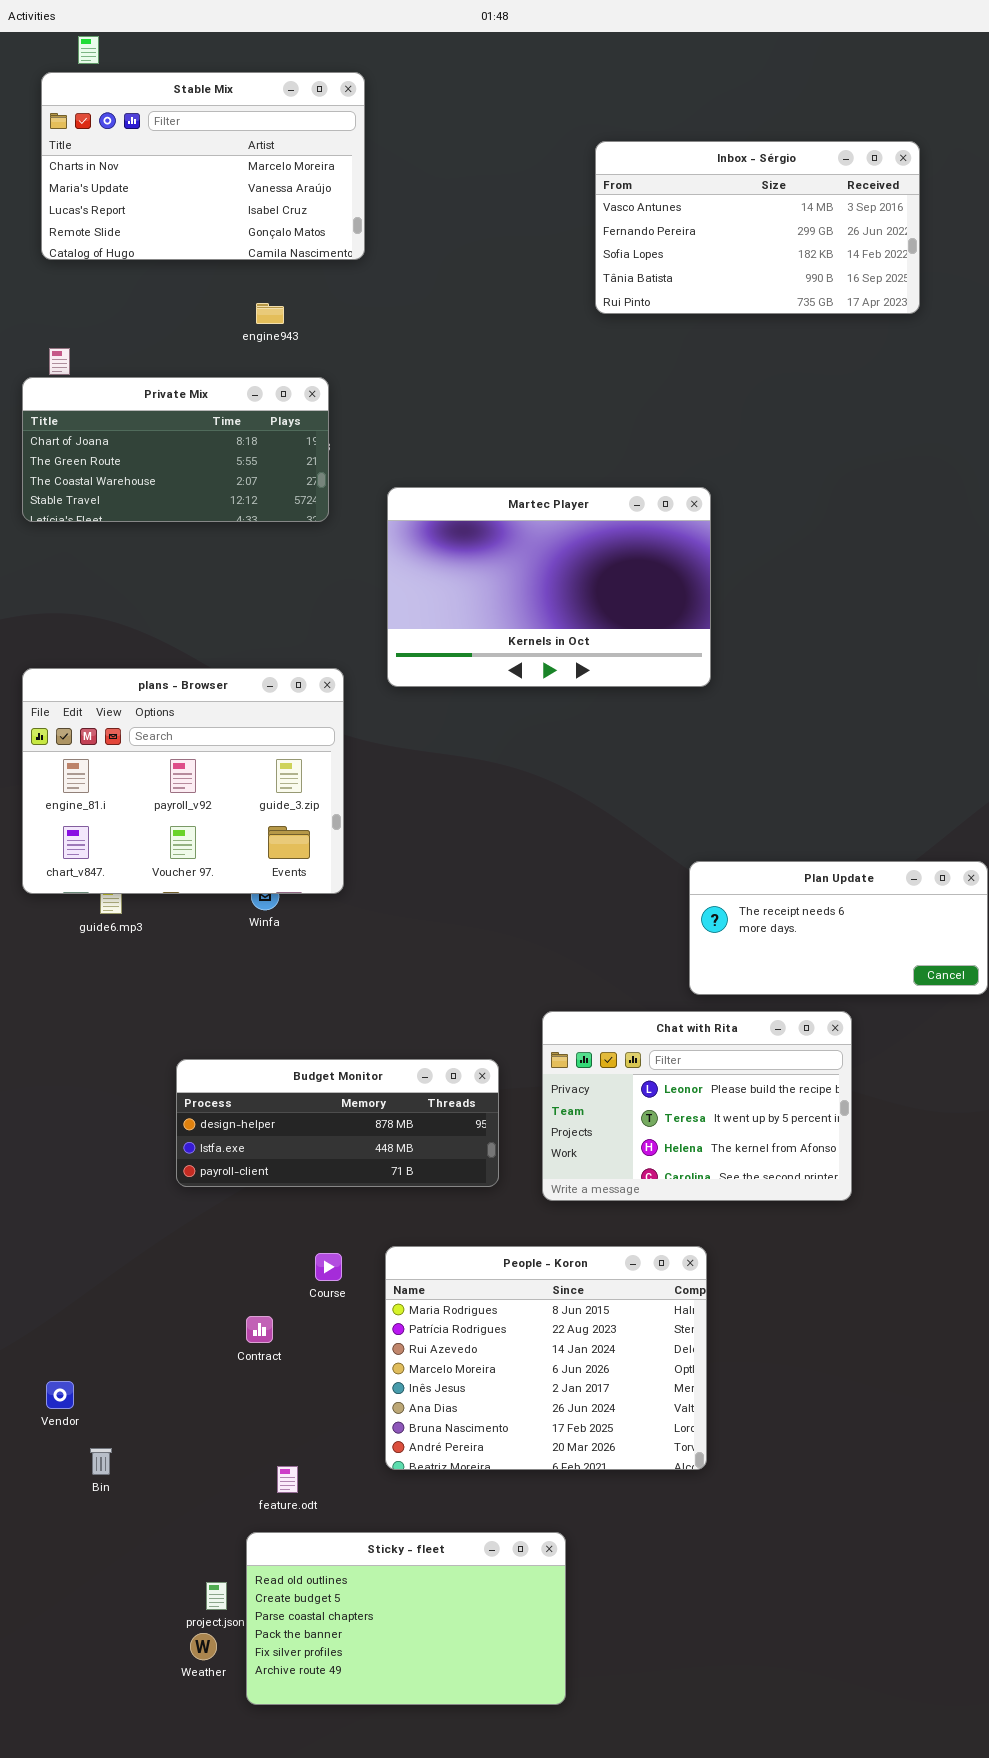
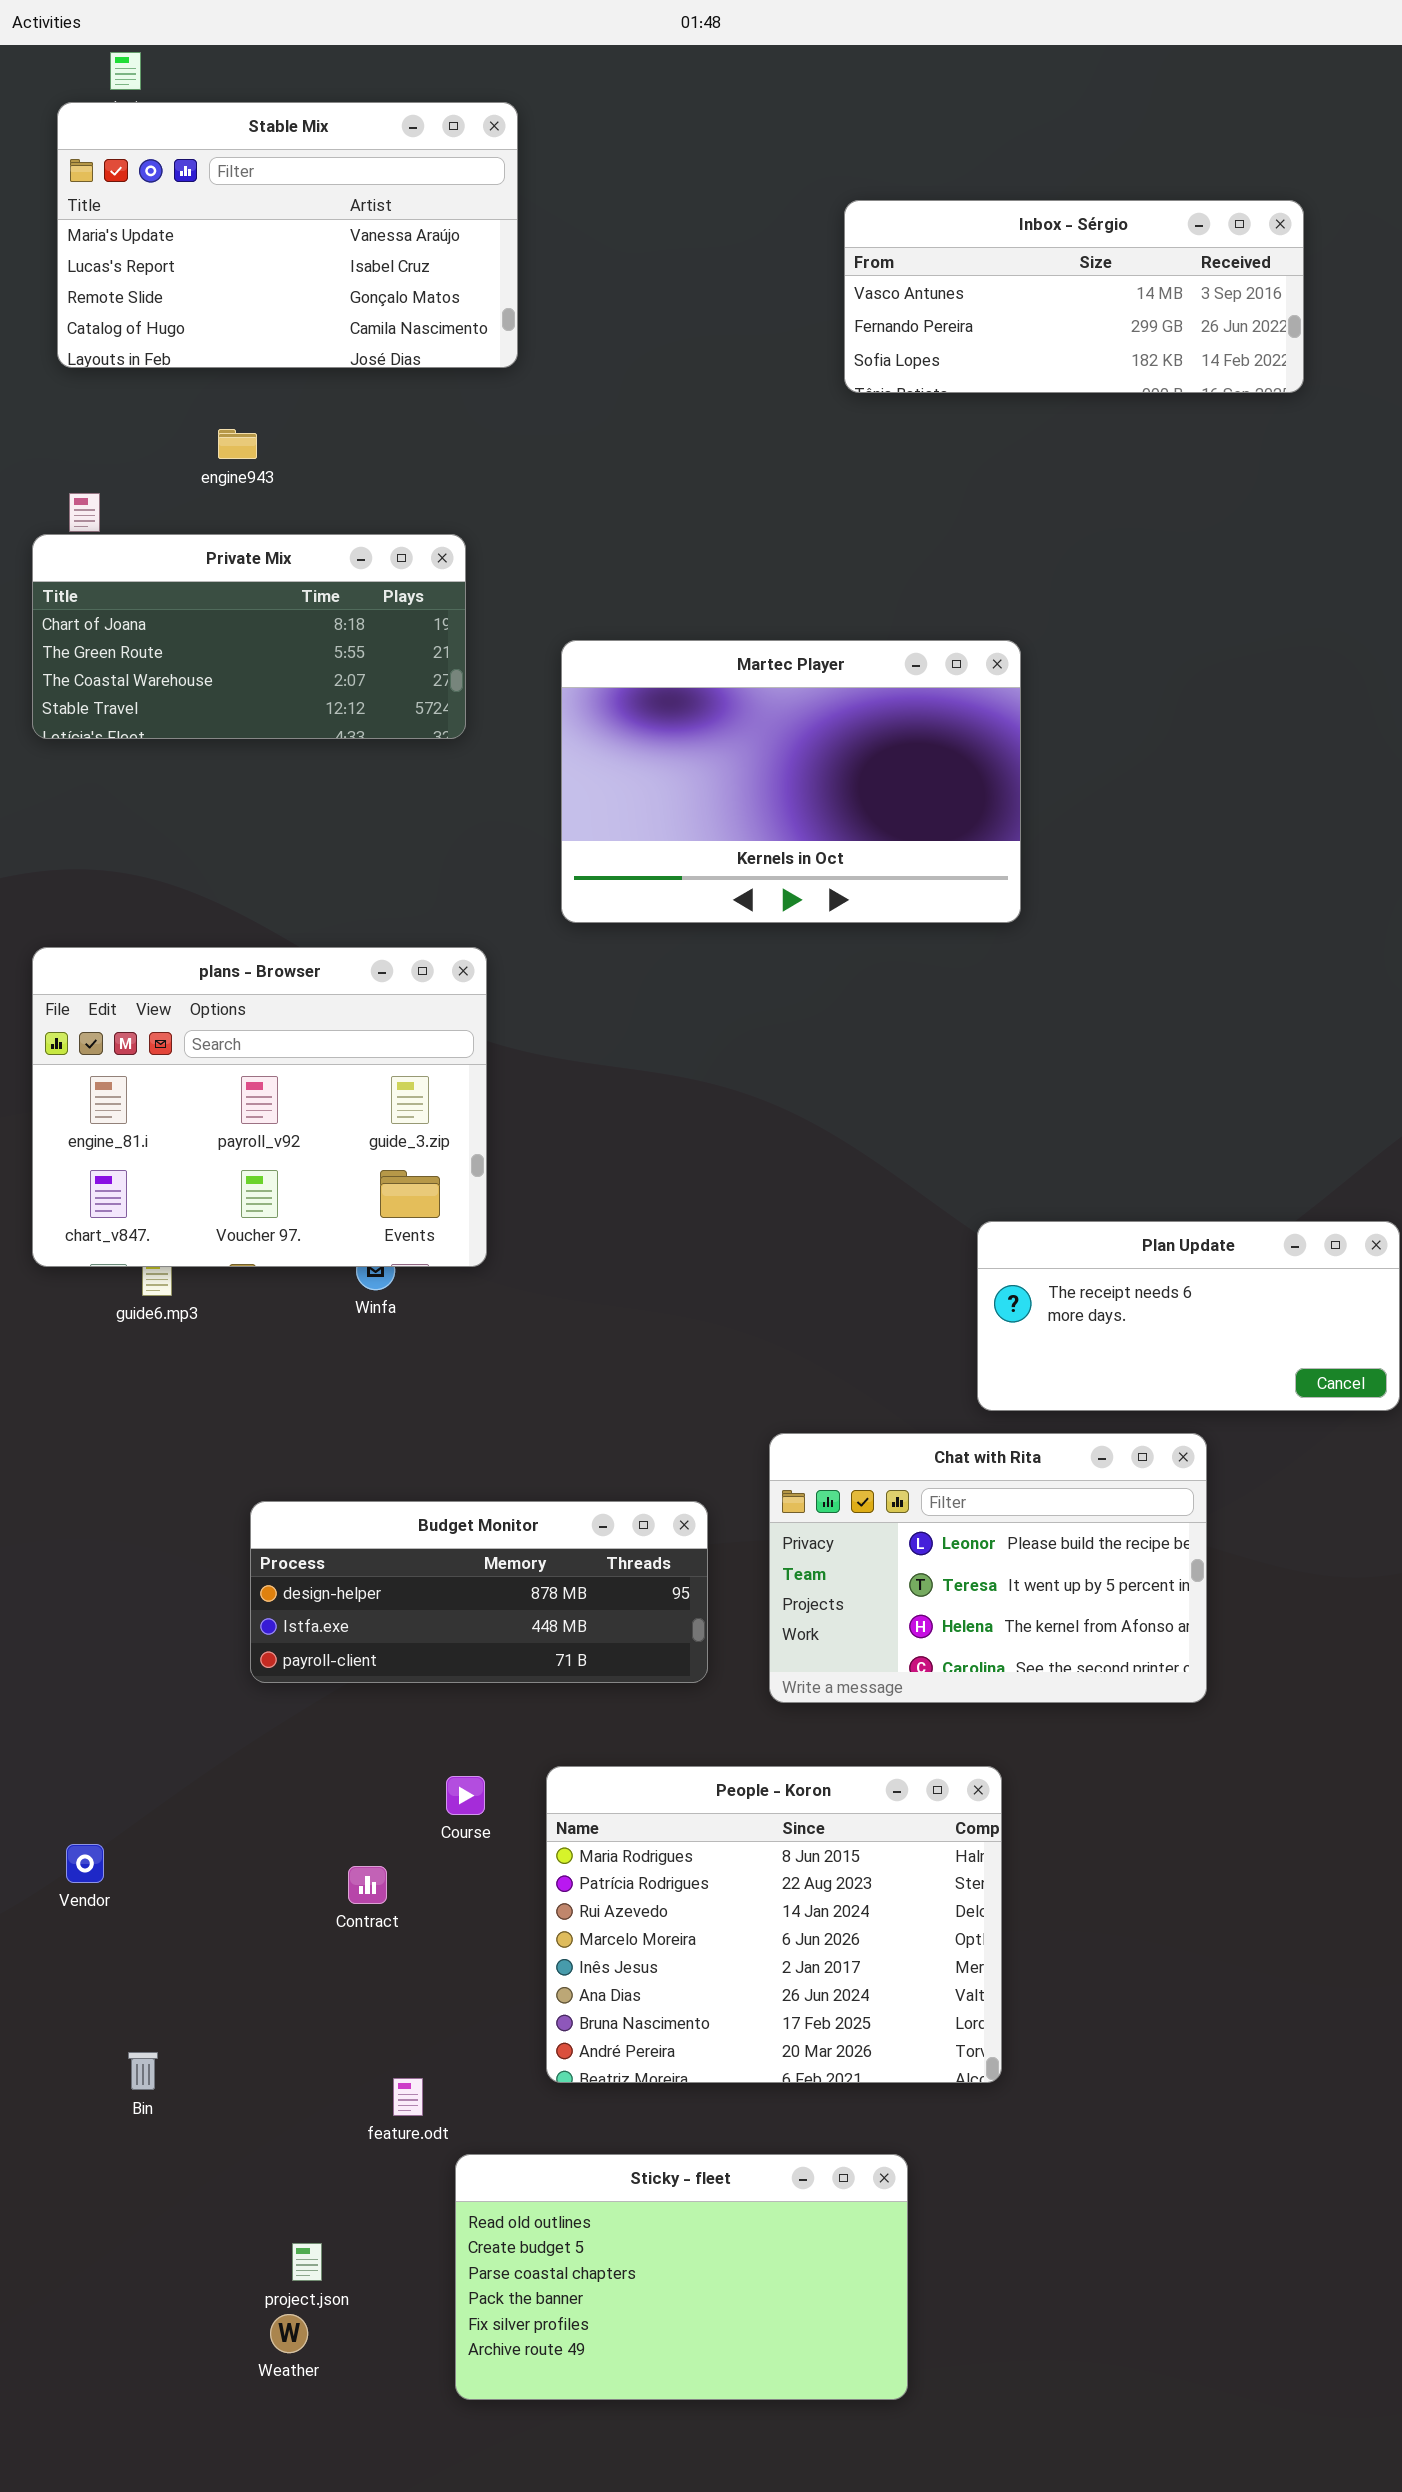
Stable Mix: [41,72,365,260] -> [57,102,518,368], scrolled down 1 row
Inbox - Sérgio: [595,141,920,314] -> [844,200,1304,393], resized
engine943: [256,303,284,324] -> [218,429,257,459], moved
Martec Player: [387,487,711,687] -> [561,640,1021,923], moved
Vendor: [46,1381,74,1409] -> [66,1844,104,1883], moved
Sticky - fleet: [246,1532,566,1705] -> [455,2154,908,2400], moved

